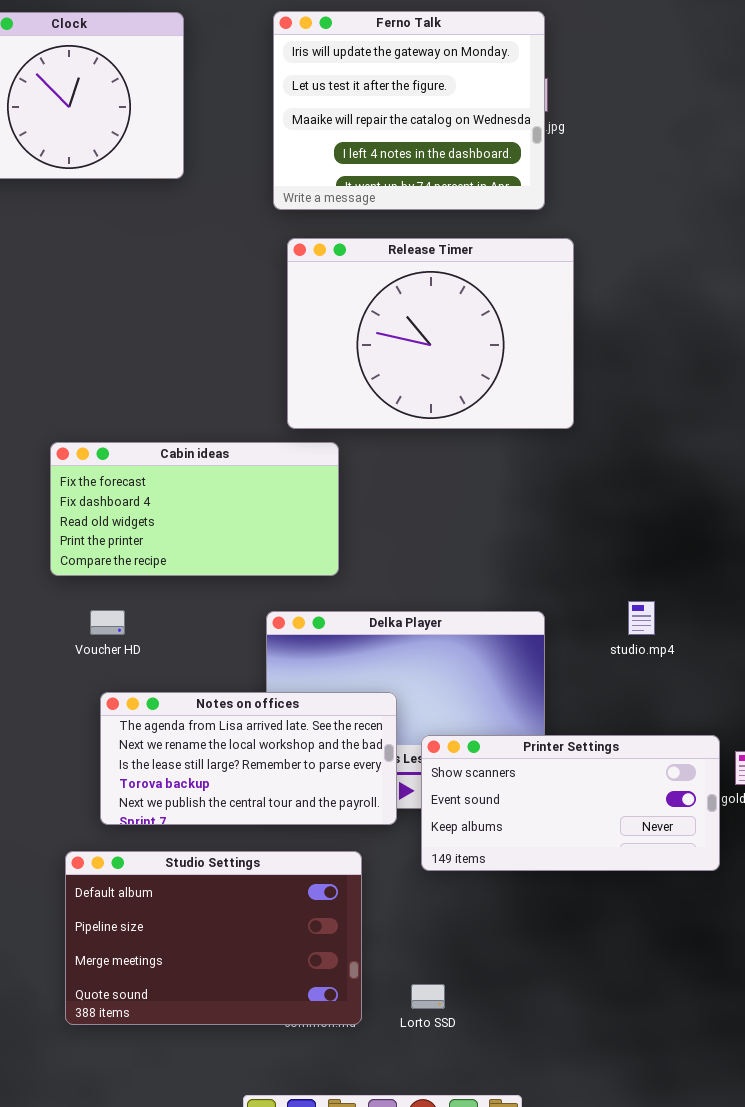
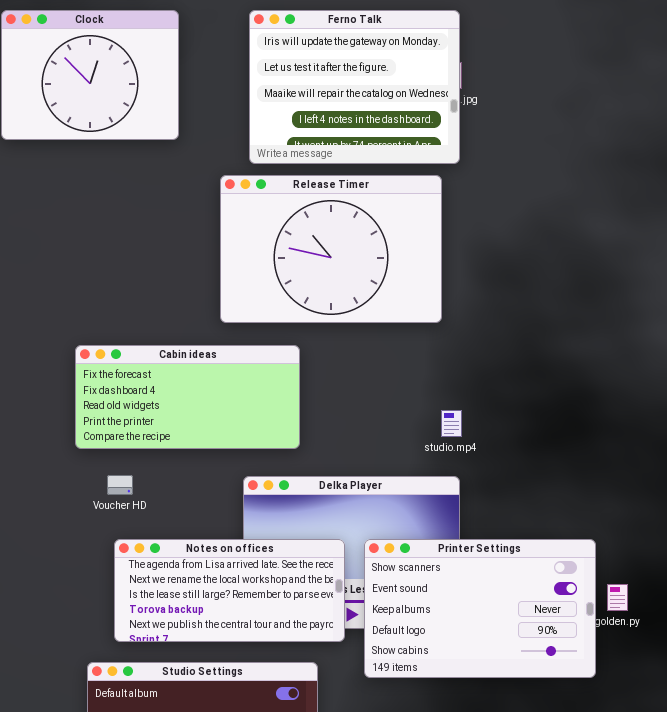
Release Timer: [287,238,574,429] -> [220,175,442,323], moved
studio.mp4: [628,601,655,635] -> [441,410,462,437], moved
Printer Settings: [421,735,720,871] -> [364,539,596,678], resized

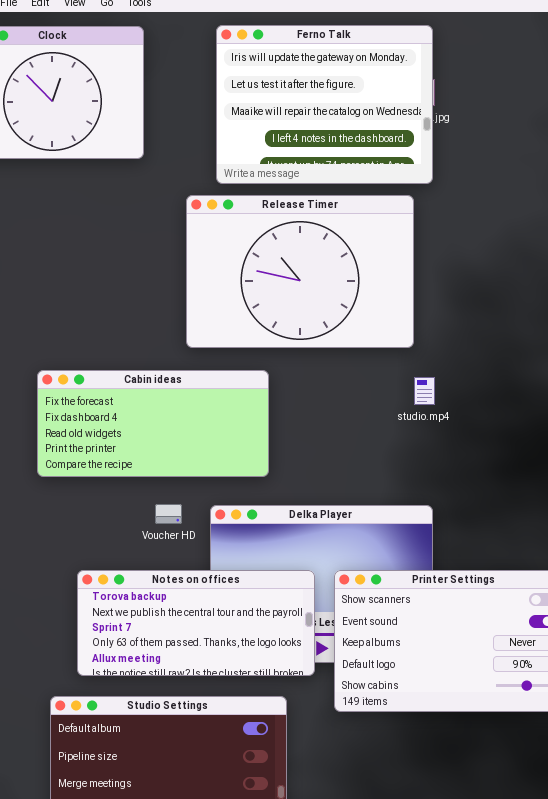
studio.mp4: [441,410,462,437] -> [414,377,435,405], moved
Voucher HD: [107,475,133,495] -> [155,504,182,524], moved
Notes on offices: [114,539,345,642] -> [77,570,315,676], scrolled down 3 rows

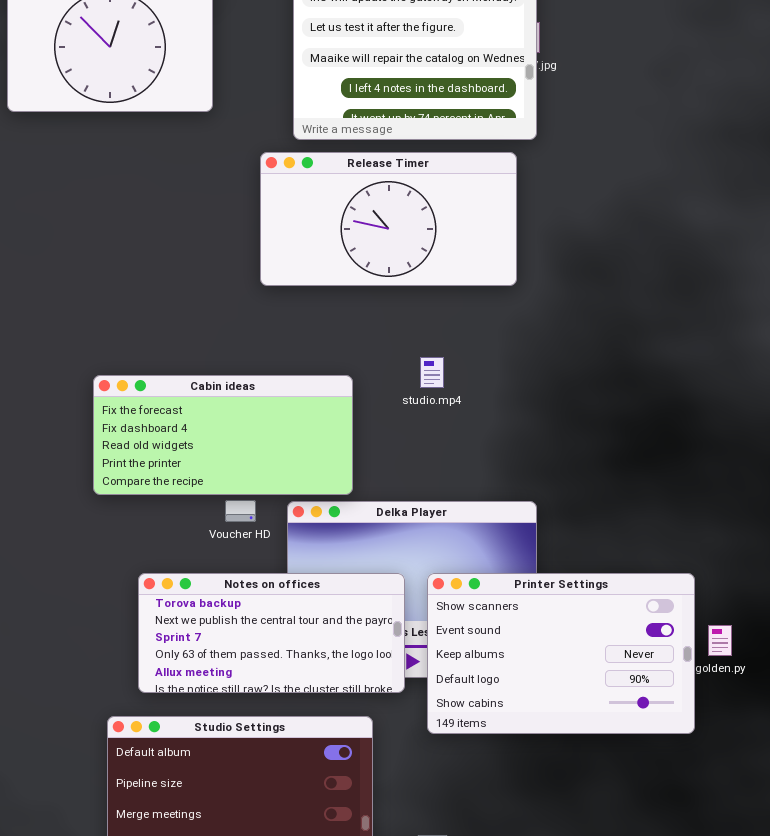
Release Timer: [186,195,414,348] -> [260,152,517,286], resized
Cabin ideas: [37,370,269,477] -> [93,375,353,495], moved
studio.mp4: [414,377,435,405] -> [420,357,444,388], moved

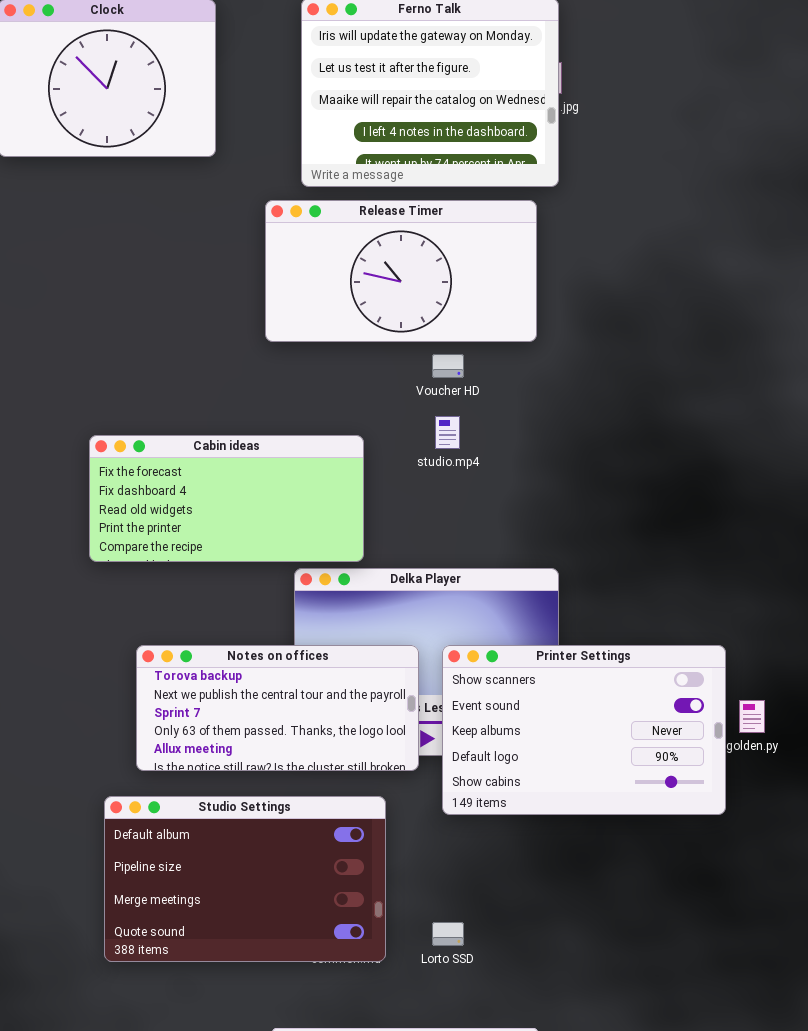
Voucher HD: [225,500,256,522] -> [432,354,464,378], moved

